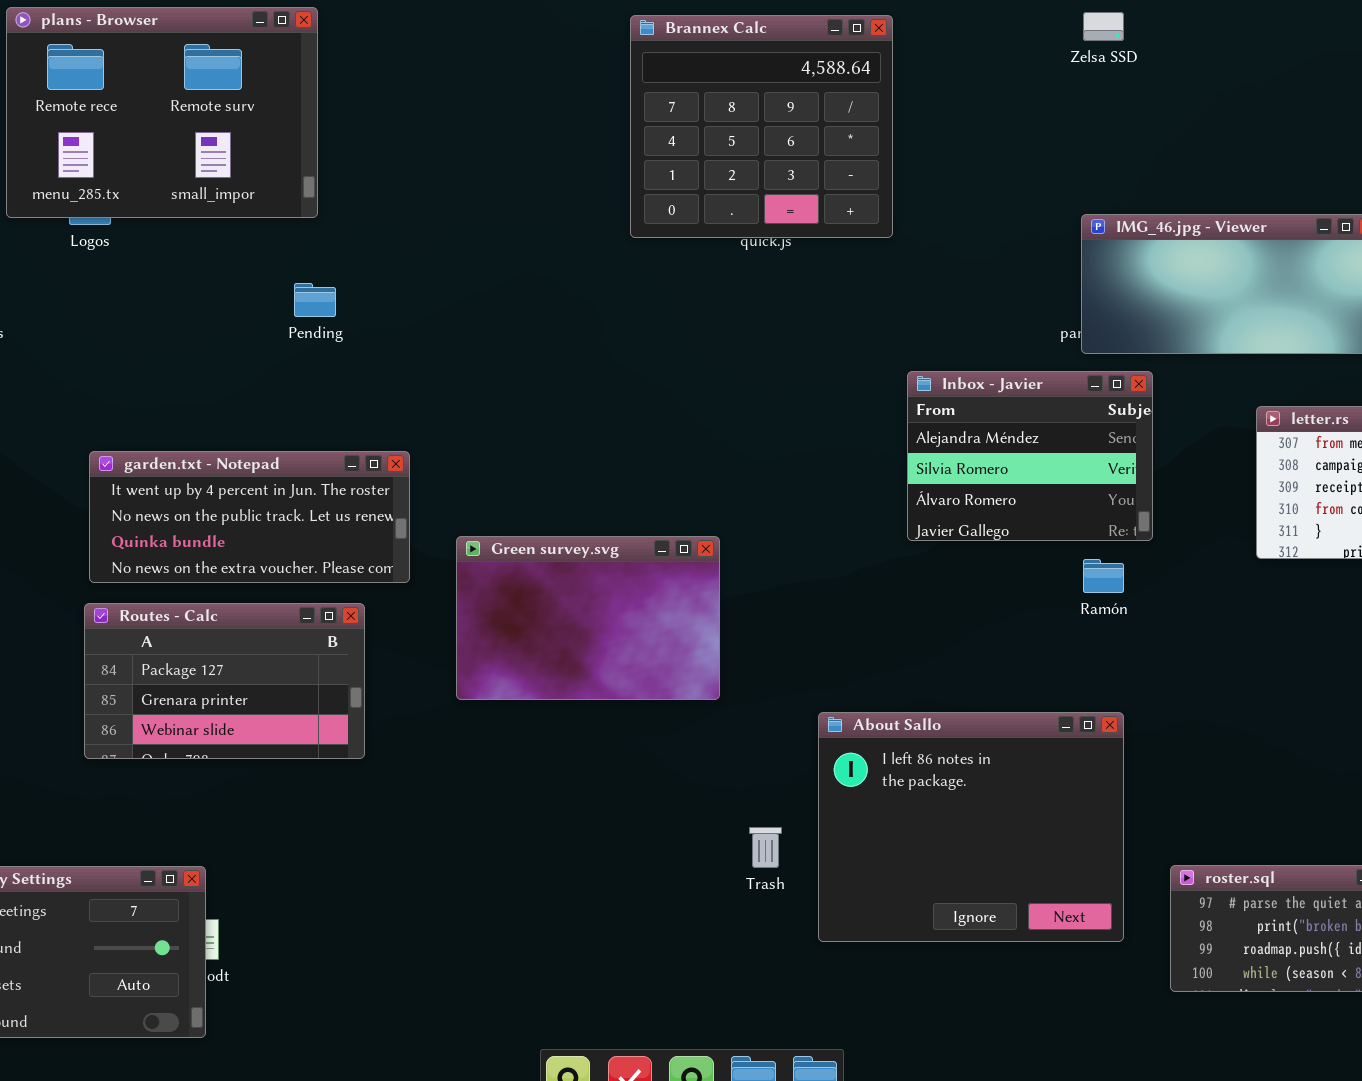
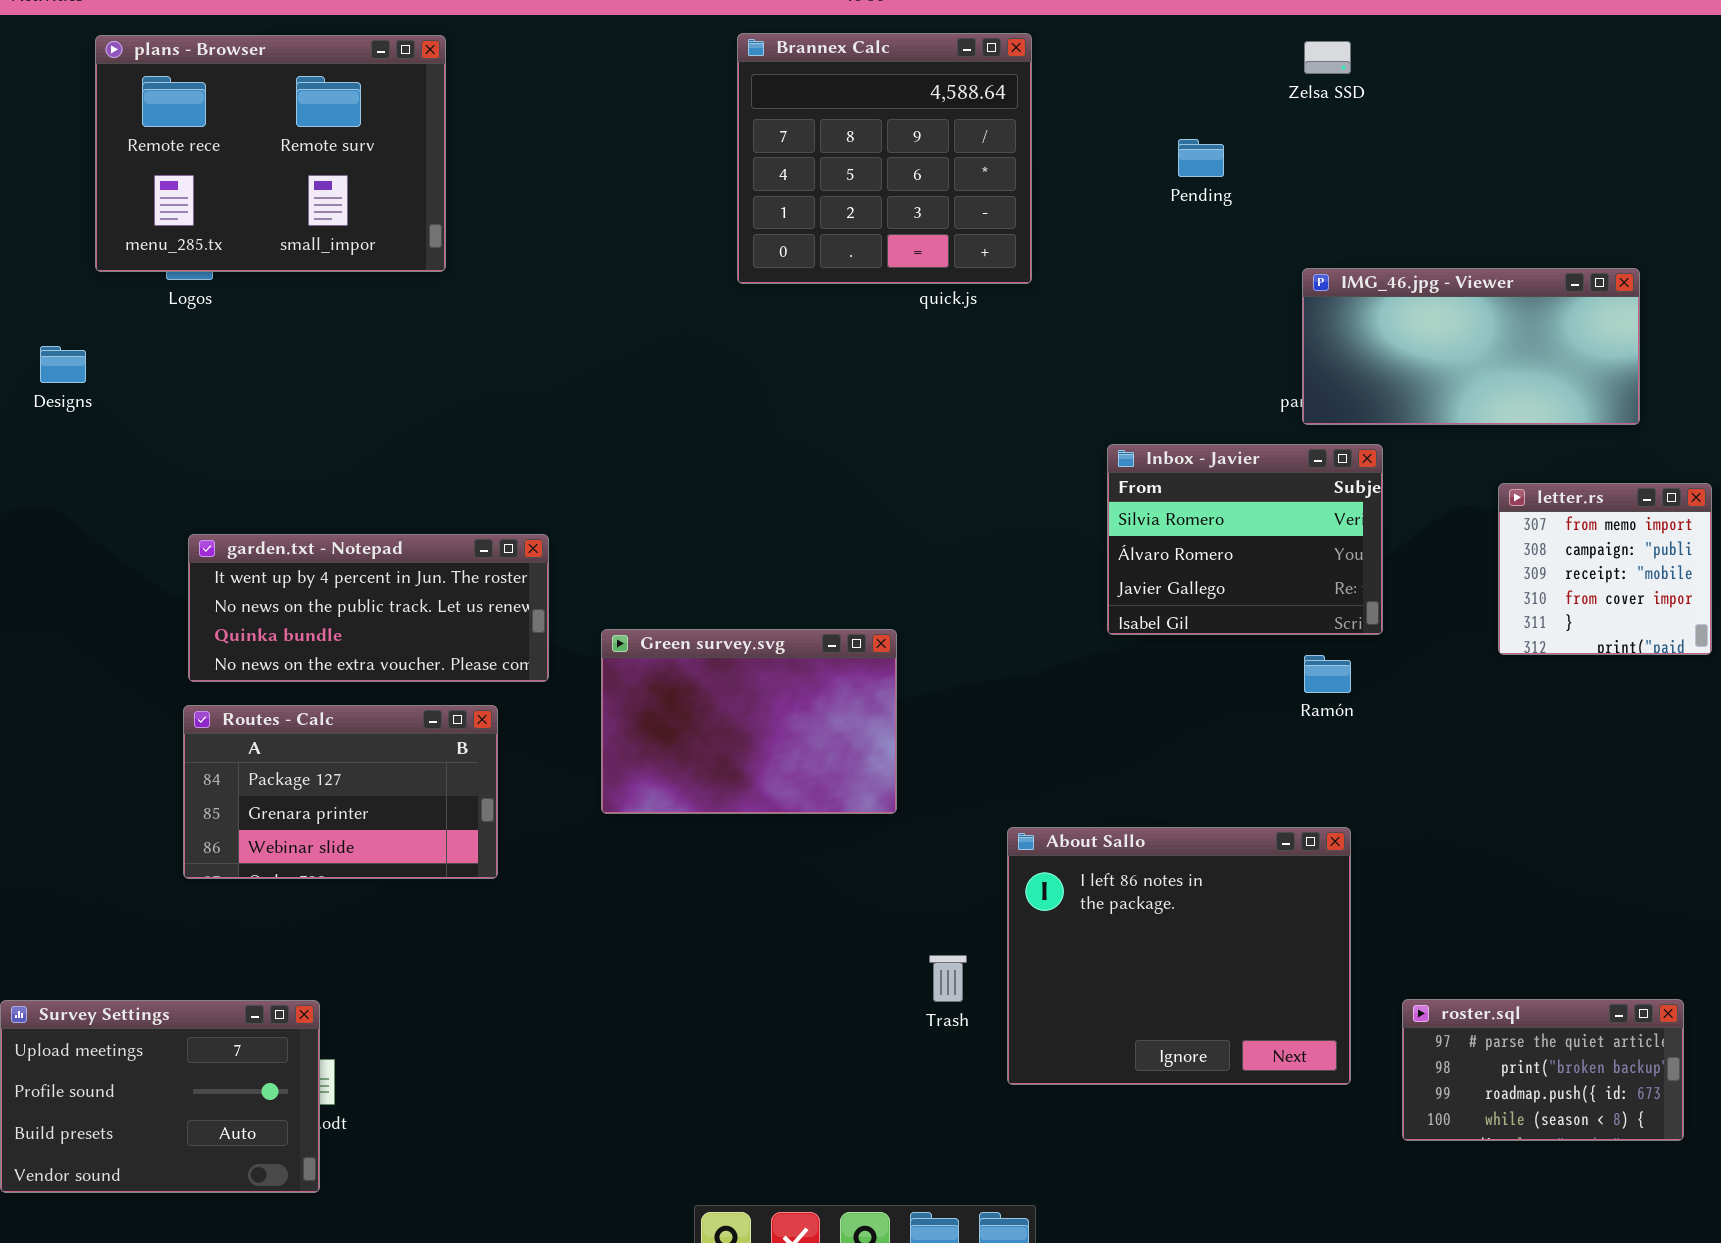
Brannex Calc: [630,15,893,238] -> [737,33,1032,284], moved
Pending: [294,283,336,317] -> [1178,139,1224,177], moved
Inbox - Javier: [907,371,1153,541] -> [1107,444,1383,635], scrolled down 1 row

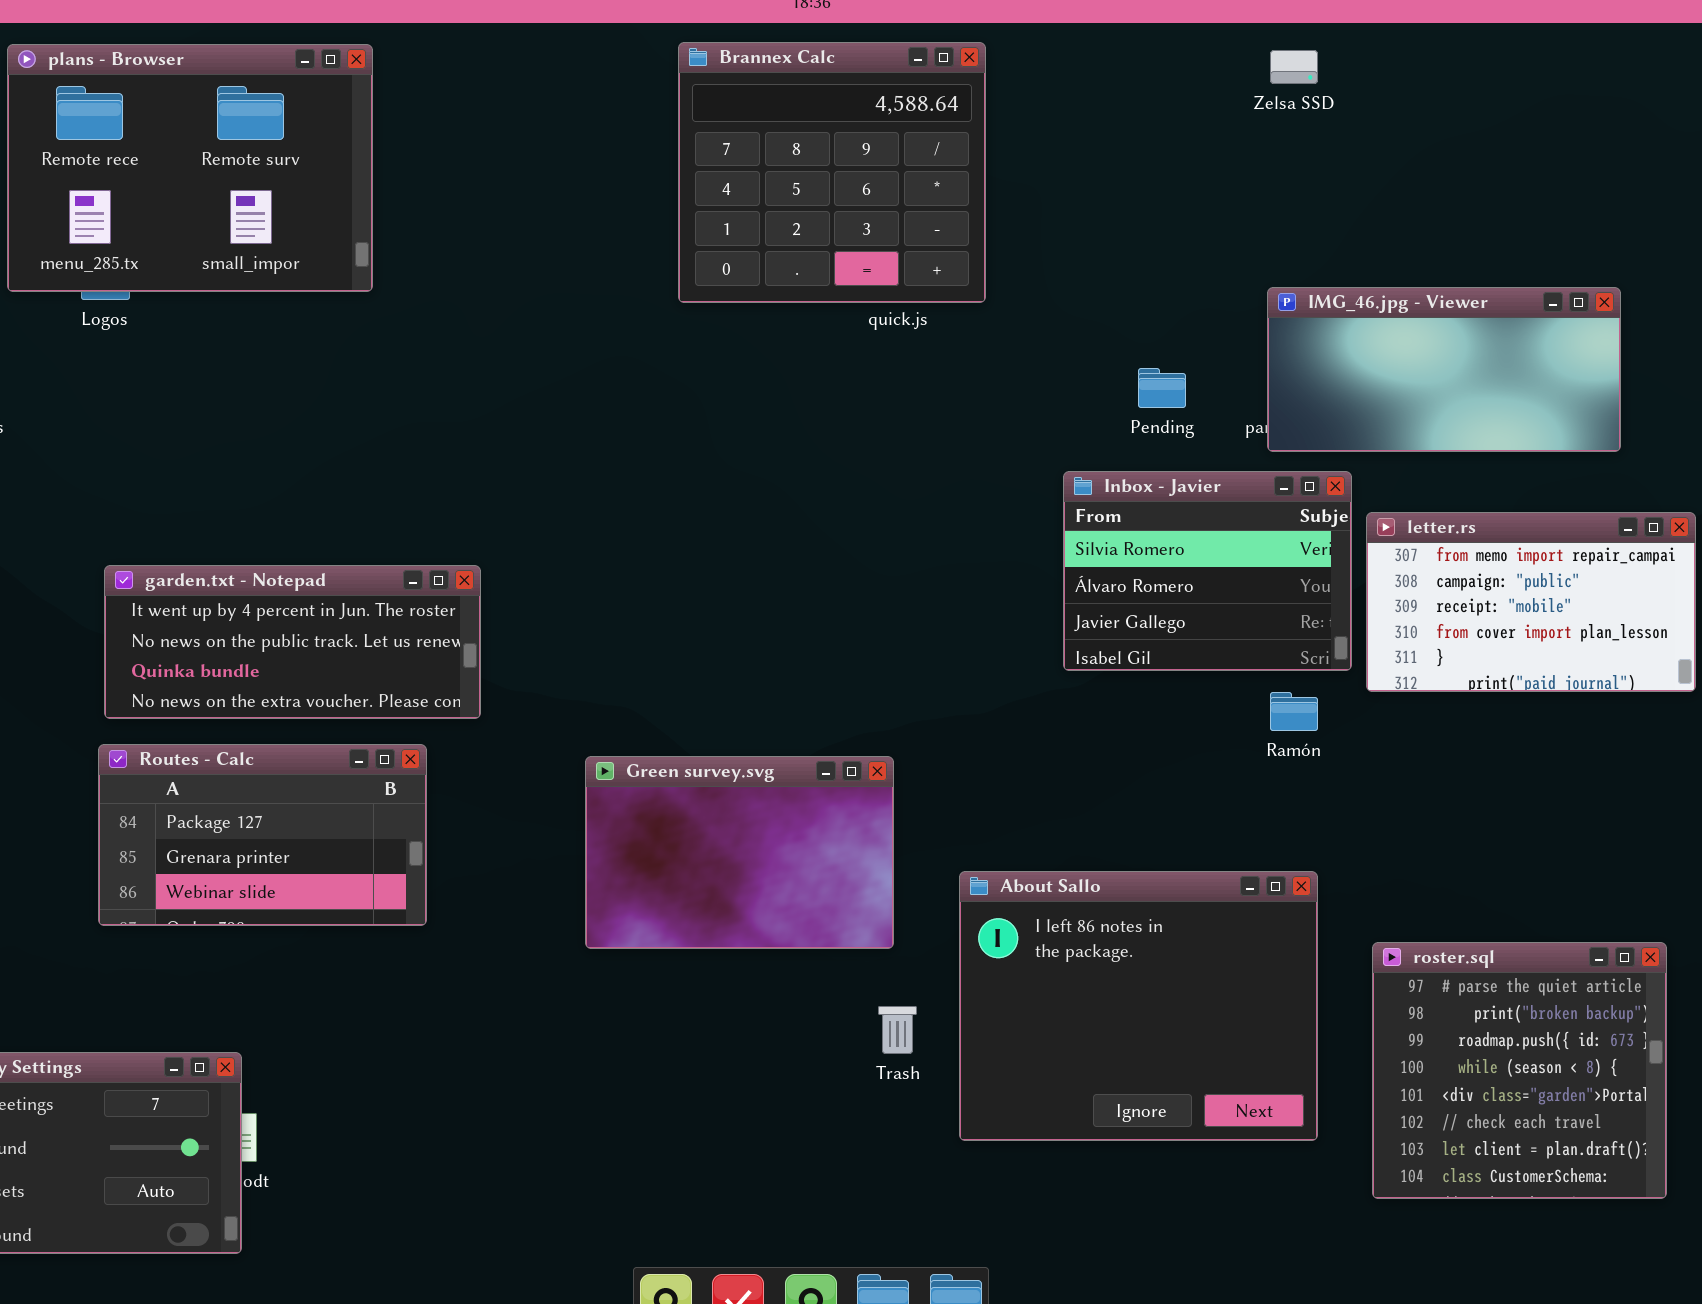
Pending: [1178,139,1224,177] -> [1138,368,1186,408], moved
letter.rs: [1498,483,1712,655] -> [1366,512,1696,692], resized
Green survey.svg: [601,629,897,814] -> [585,756,894,949], moved
roster.sql: [1402,999,1684,1141] -> [1372,942,1667,1199], resized

